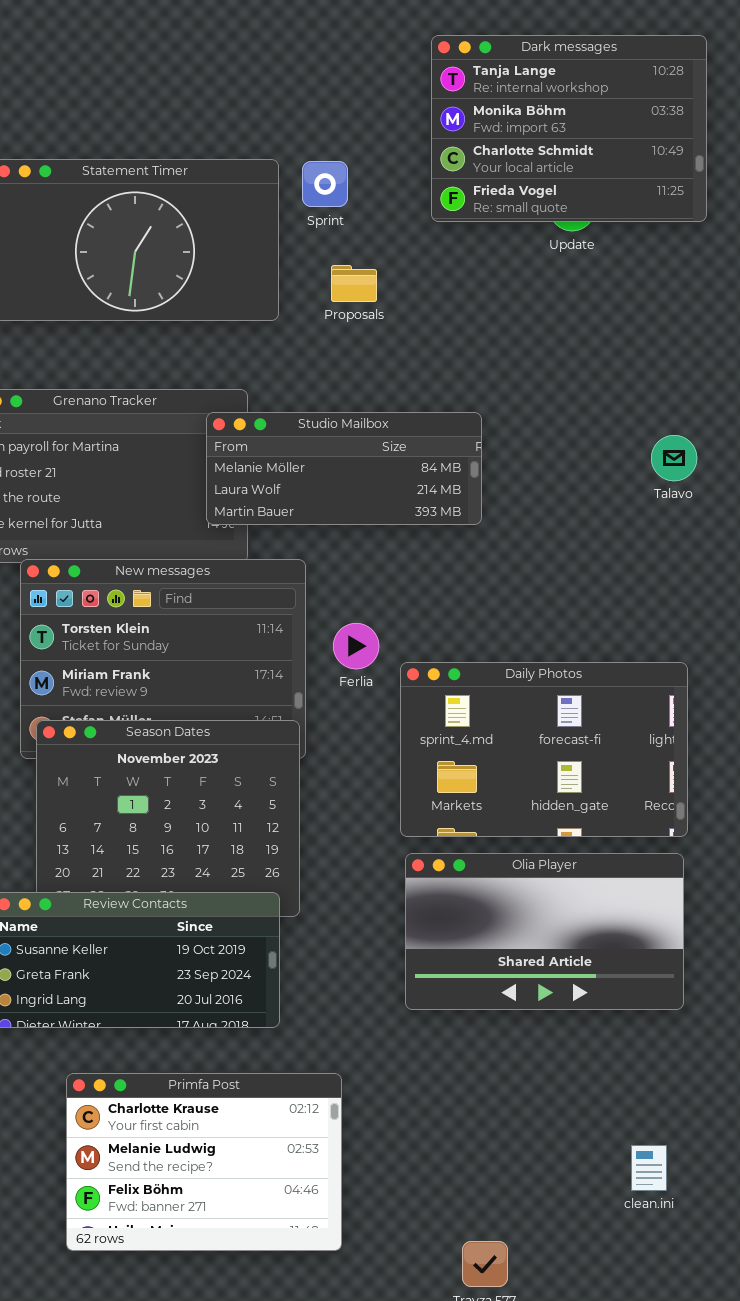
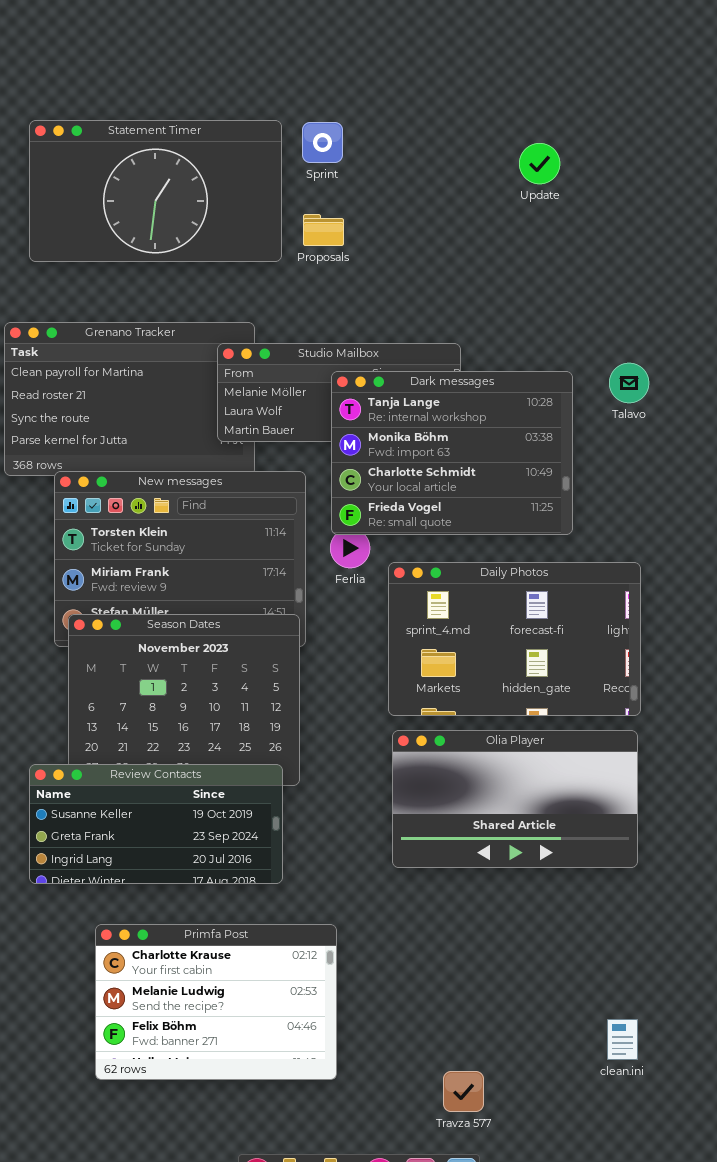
Dark messages: [431,35,707,222] -> [331,371,573,535], moved
Proposals: [331,265,377,302] -> [303,214,344,246], moved
clean.ini: [631,1145,667,1191] -> [607,1019,638,1060], moved

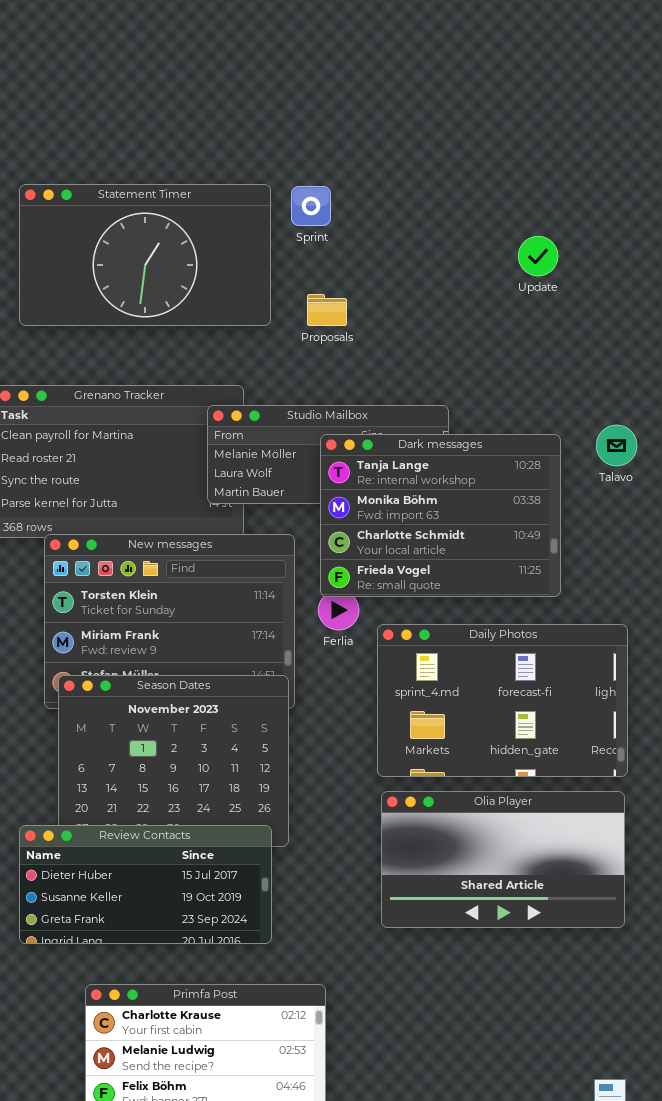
Update: [519,143,560,184] -> [518,236,558,276], moved
Proposals: [303,214,344,246] -> [307,294,347,326], moved
Review Contacts: [29,764,283,884] -> [19,825,272,944], scrolled up 1 row

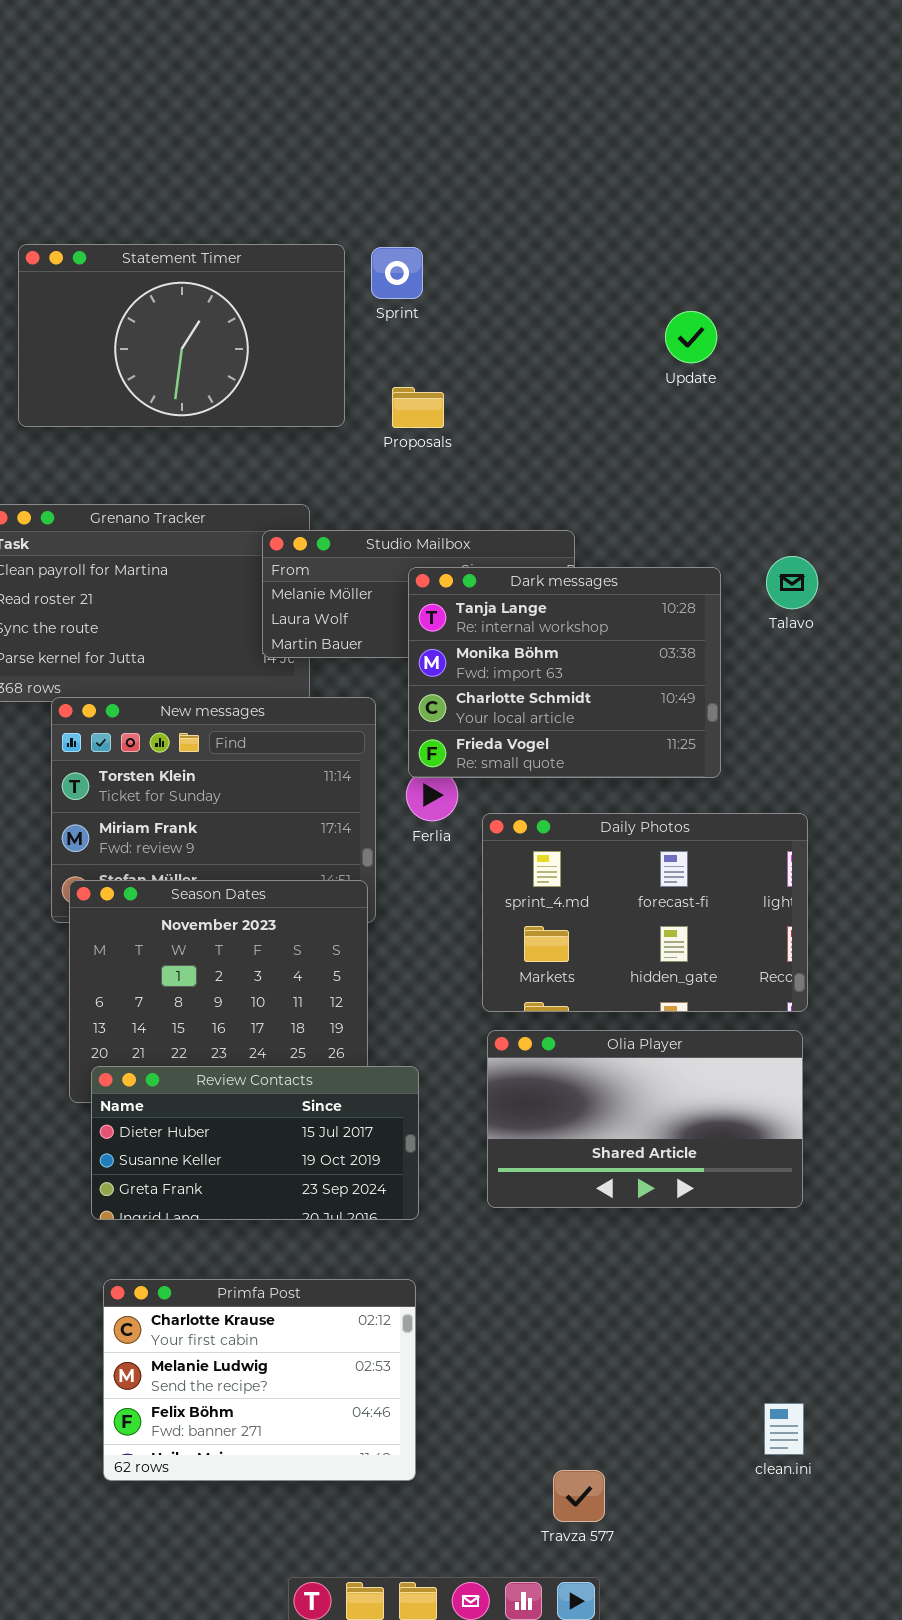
Review Contacts: [19,825,272,944] -> [91,1066,419,1220], moved

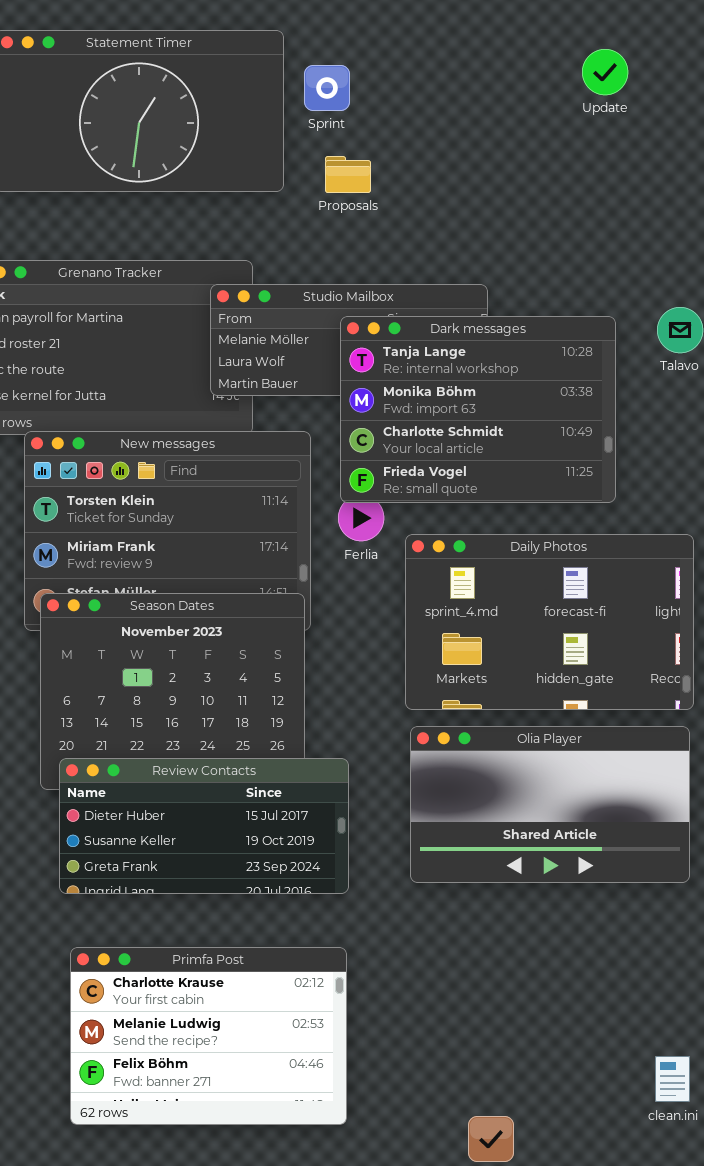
Sprint: [371,247,423,299] -> [304,65,350,111], moved
Update: [665,311,717,363] -> [582,49,628,95], moved

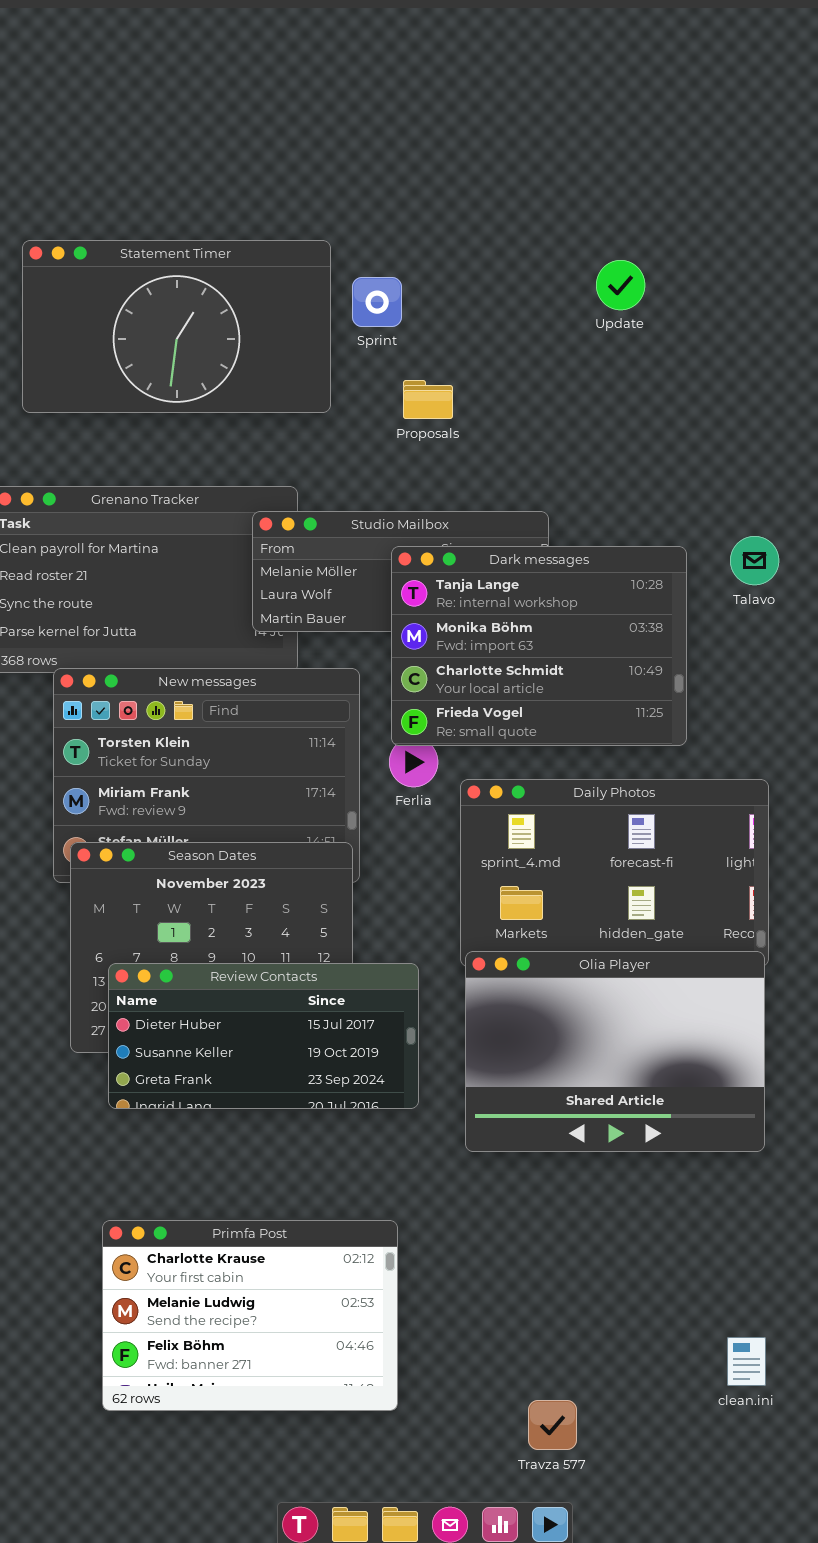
Update: [582,49,628,95] -> [596,260,645,310], moved
Proposals: [325,156,371,193] -> [403,380,453,419], moved
Olia Player: [410,726,690,883] -> [465,951,765,1152], resized
Review Contacts: [59,758,349,894] -> [108,963,419,1109], moved

